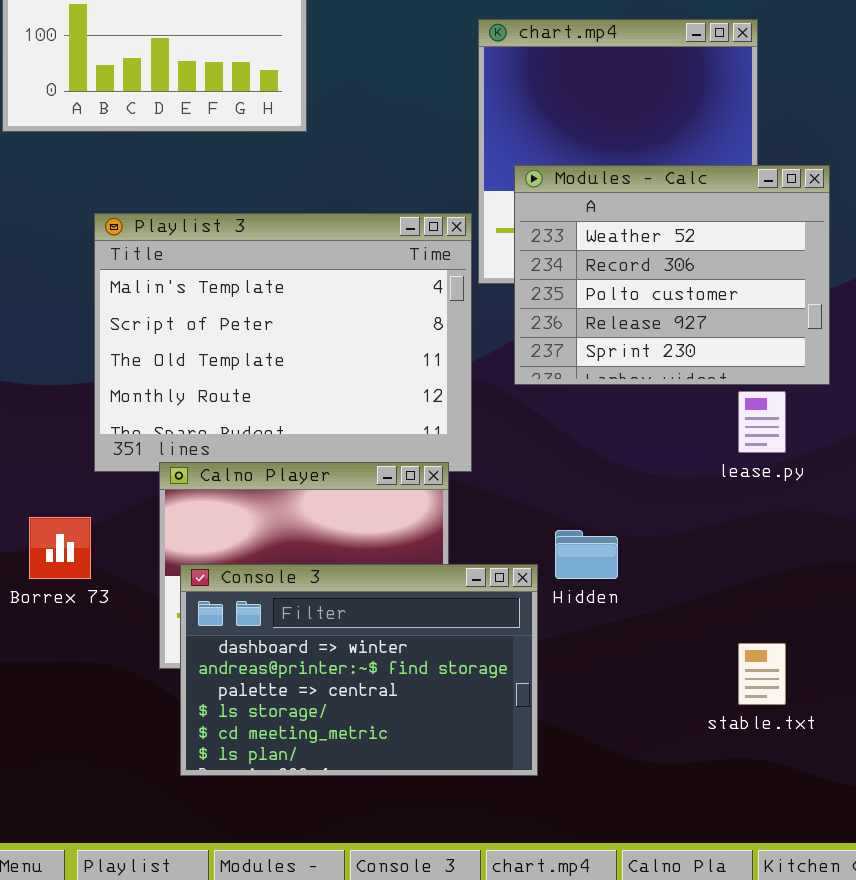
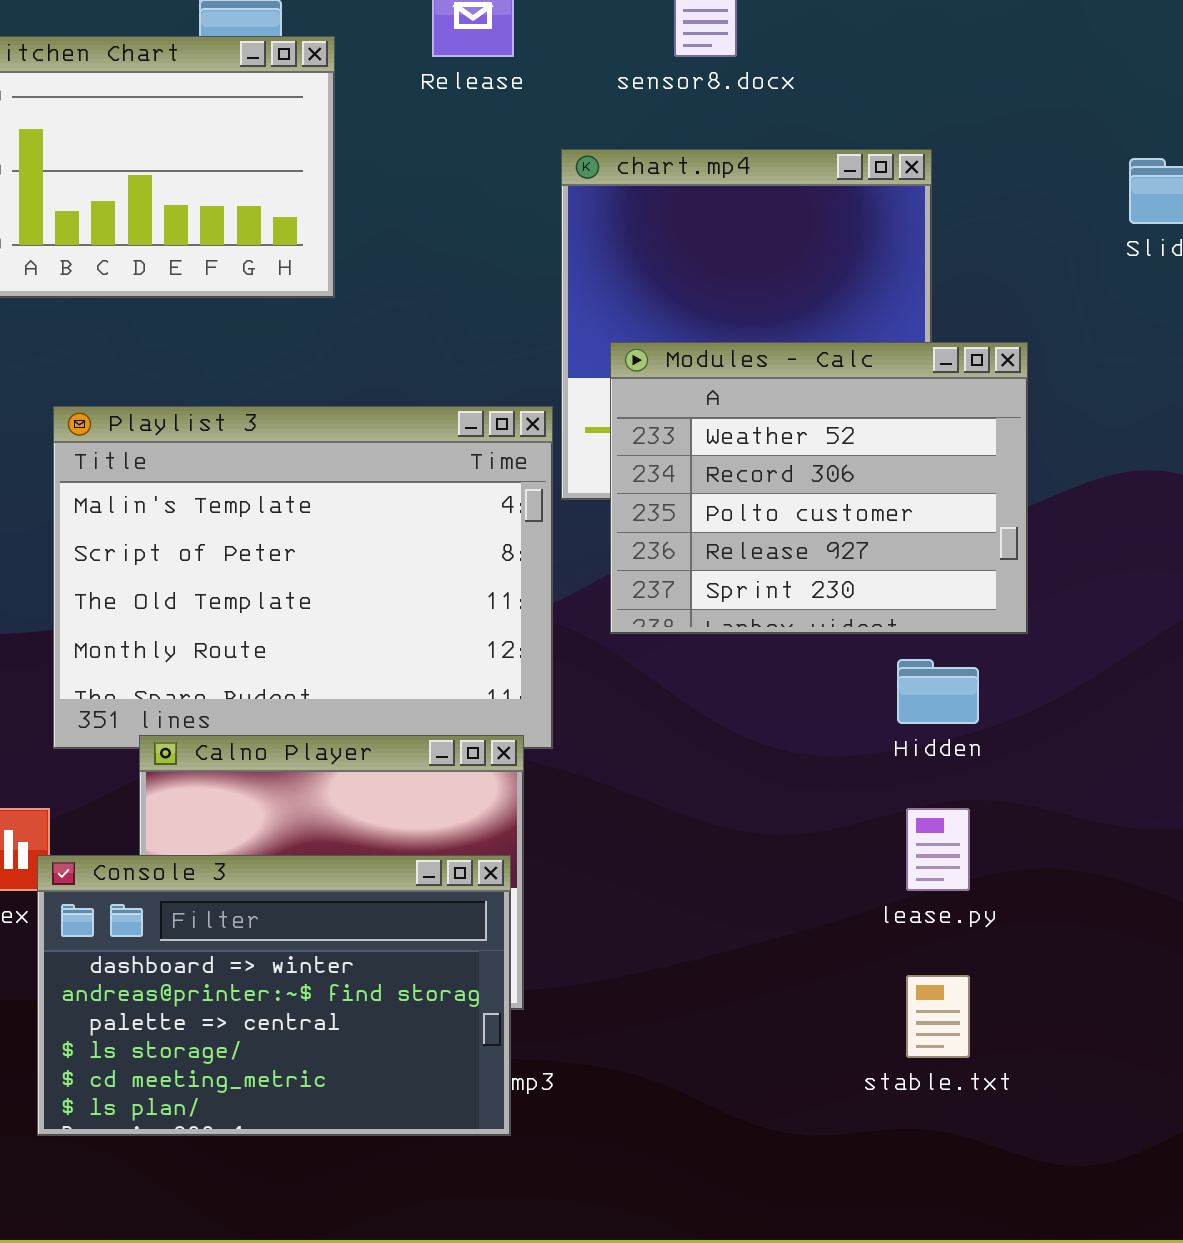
lease.py: [738,391,786,453] -> [906,808,970,891], moved
Hidden: [555,530,618,579] -> [897,659,979,724], moved
Console 3: [180,564,538,776] -> [37,855,511,1136], moved

